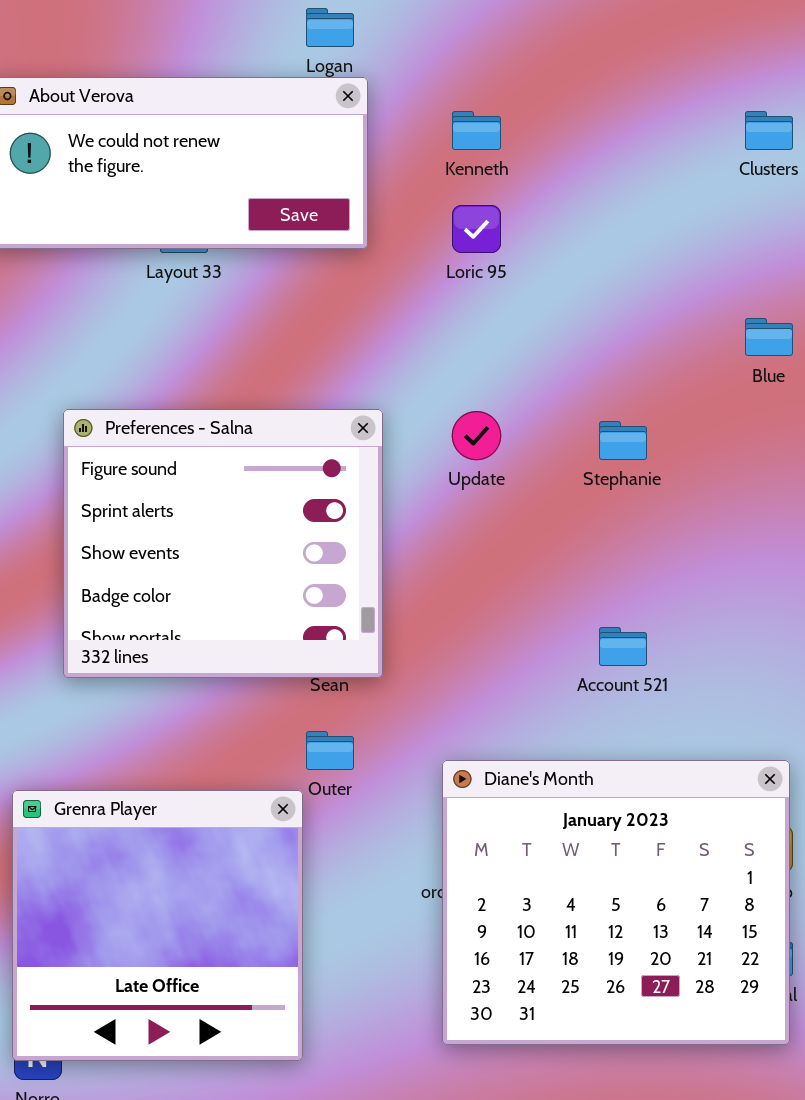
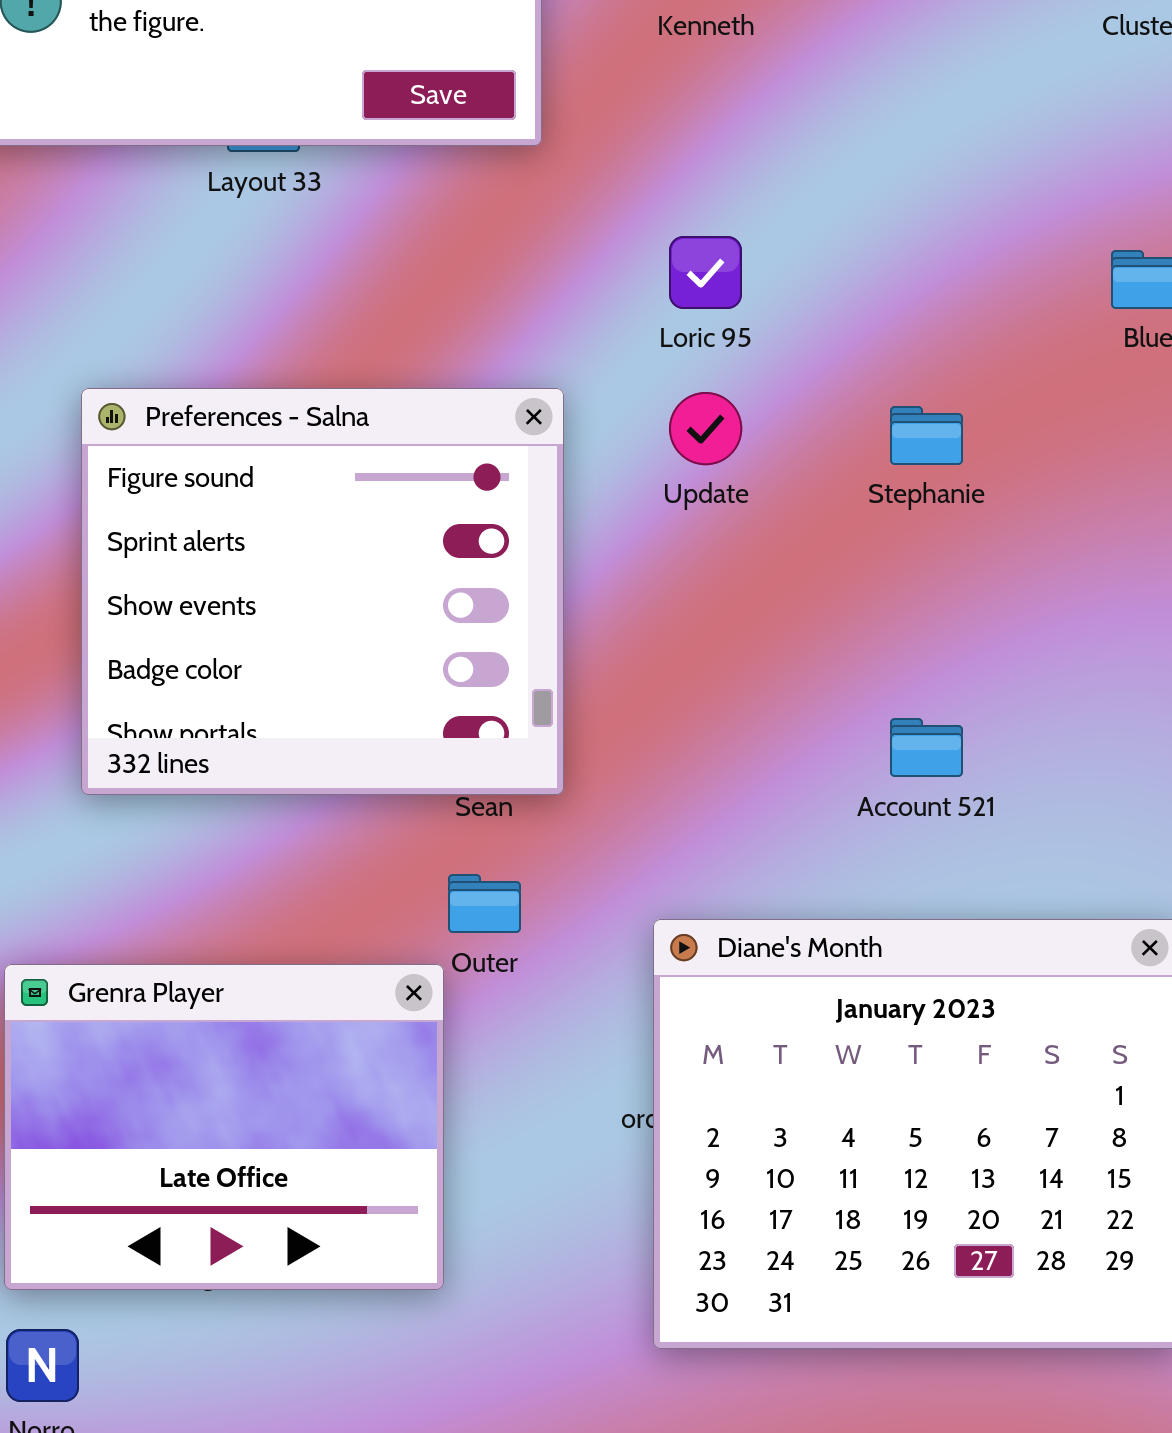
Loric 95: [452,205,501,253] -> [669,236,742,309], moved
Grenra Player: [12,790,303,1061] -> [4,964,444,1290], resized

